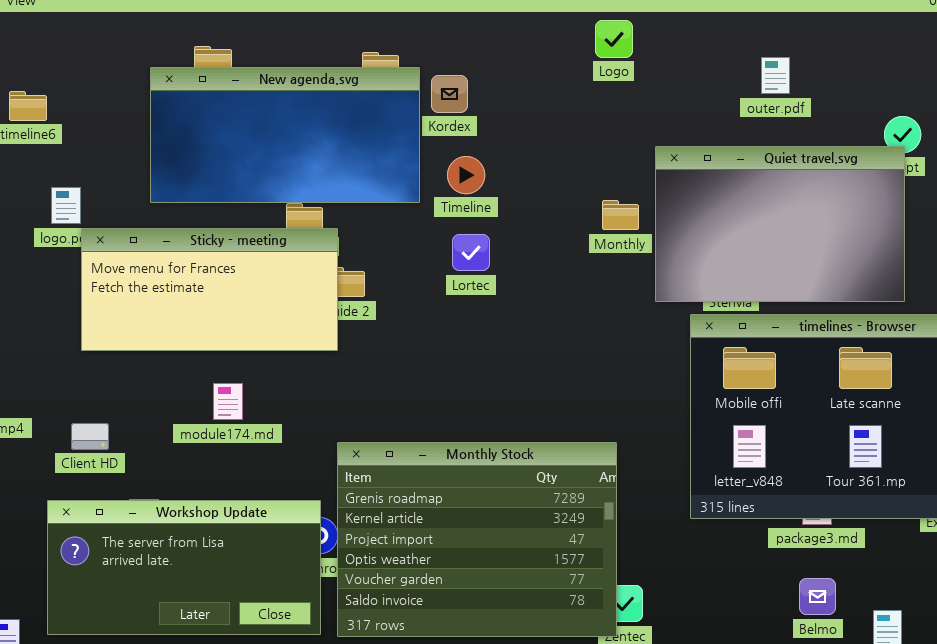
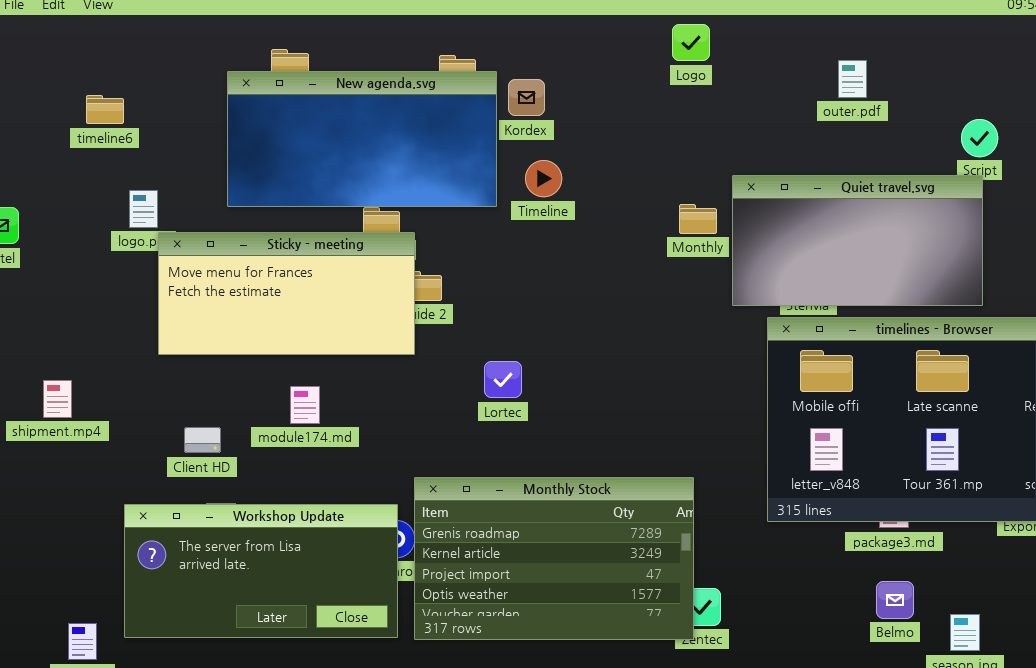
Quiet travel.svg: [655,146,905,302] -> [732,175,983,306], resized
Lortec: [452,234,490,271] -> [484,361,522,398], moved
Client HD: [71,423,109,450] -> [184,427,221,453], moved
Monthly Stock: [337,442,617,637] -> [414,477,694,640], resized

